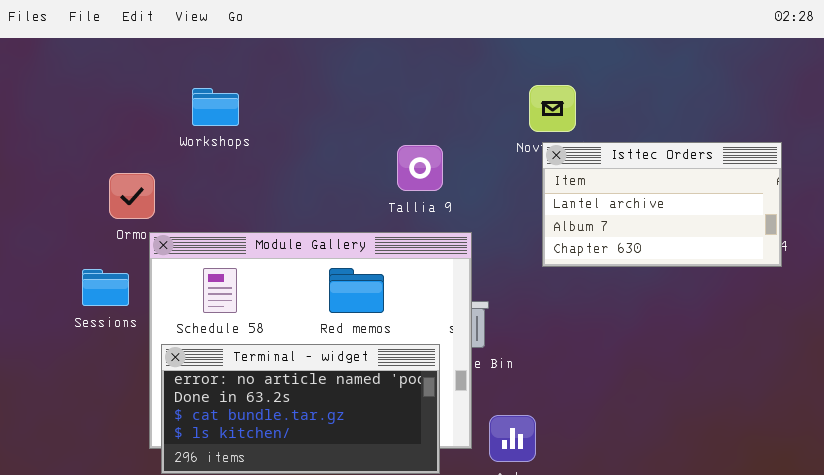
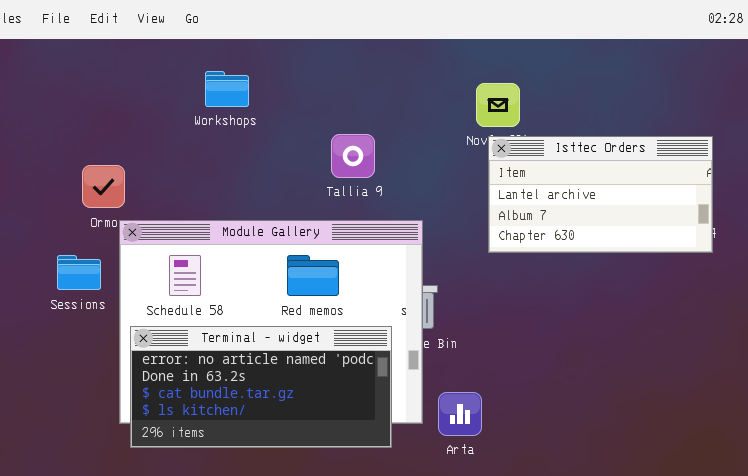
Workshops: [192,88,239,126] -> [205,71,249,107], moved
Tallia 9: [397,145,443,191] -> [331,134,375,178], moved

